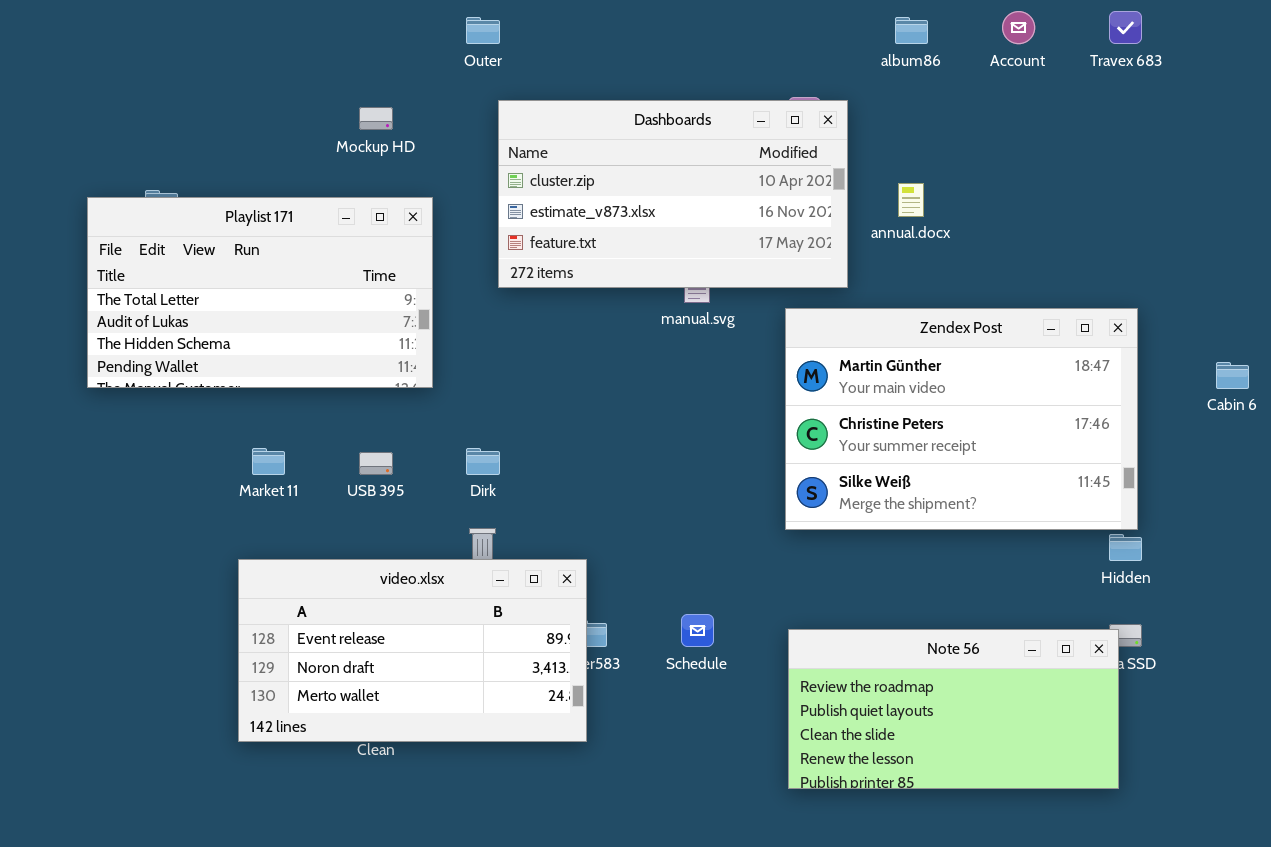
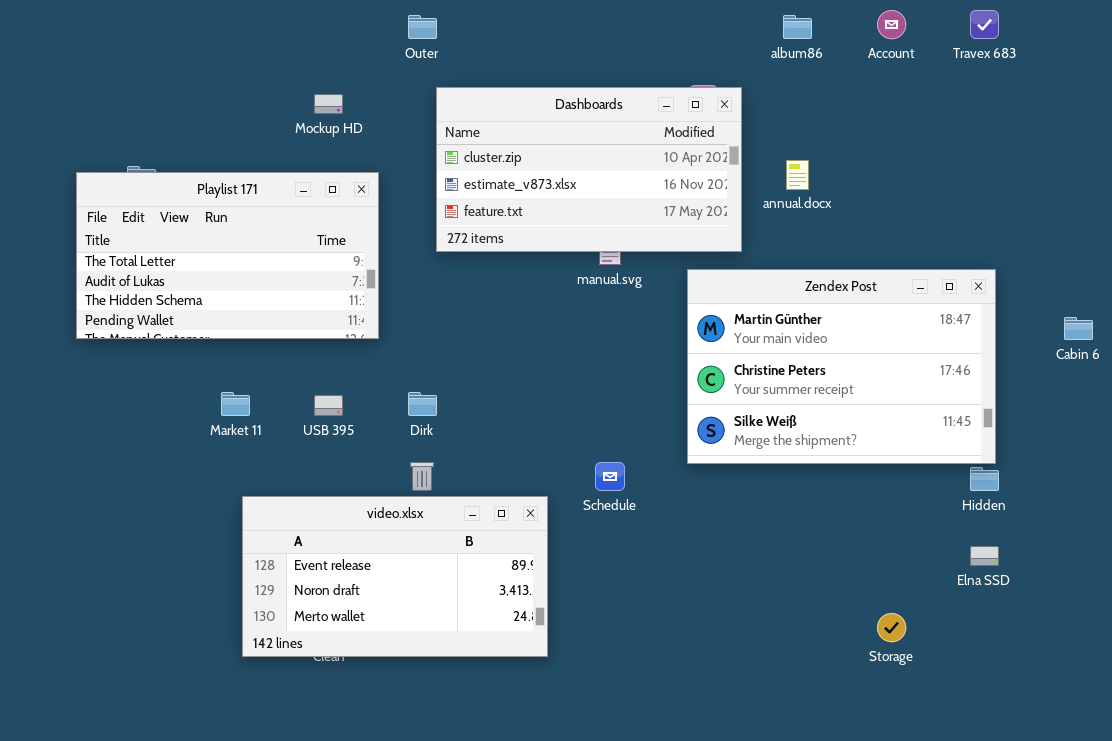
video.xlsx: [238,559,587,742] -> [242,496,548,657], moved
Schedule: [681,614,714,647] -> [595,462,625,491], moved
Note 56: [788,629,1119,789] -> none, closed

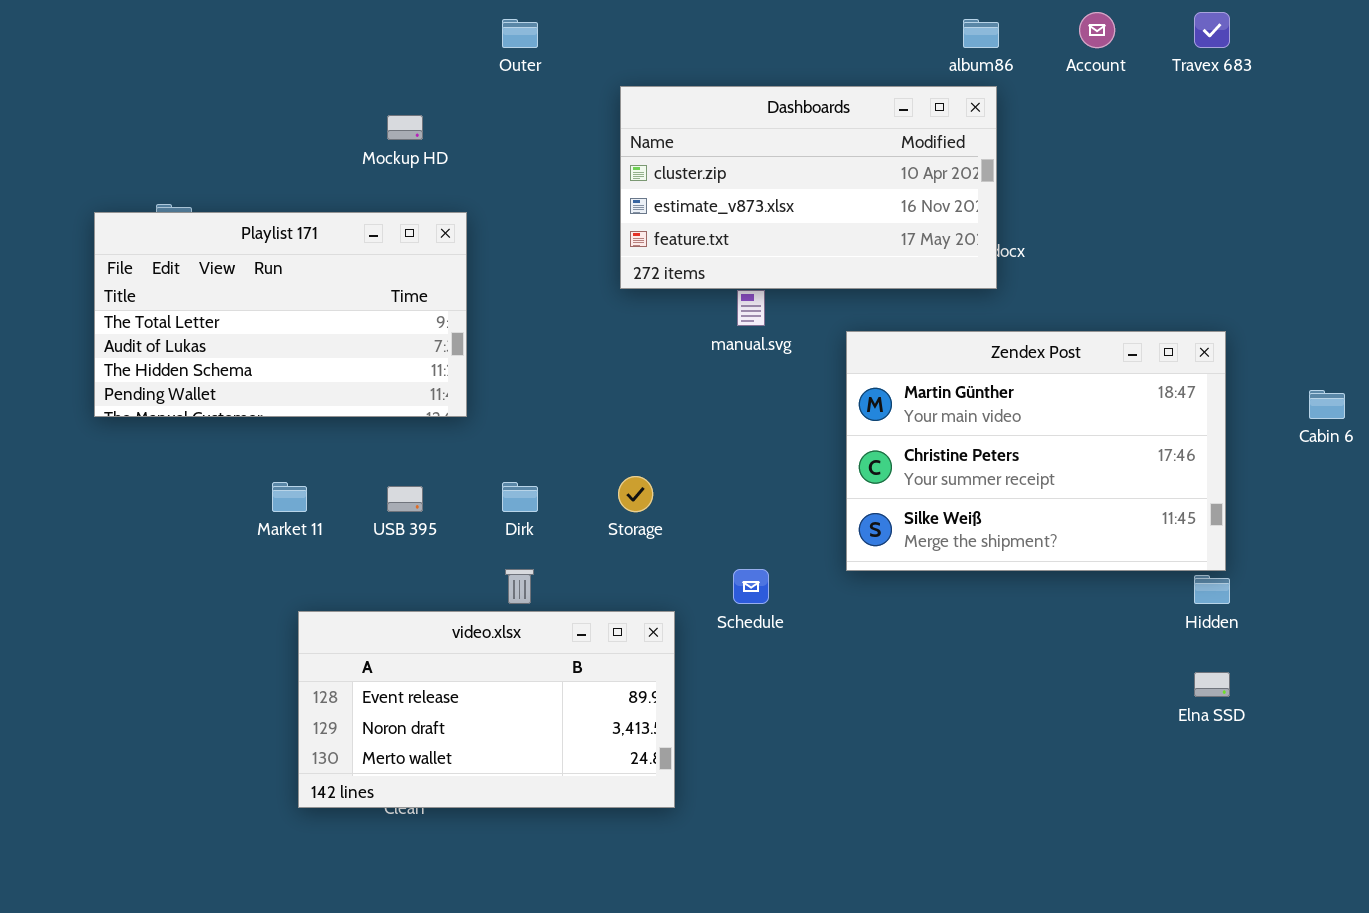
Dashboards: [436,87,742,252] -> [620,86,997,289], moved
Storage: [877,613,906,642] -> [618,476,653,512], moved

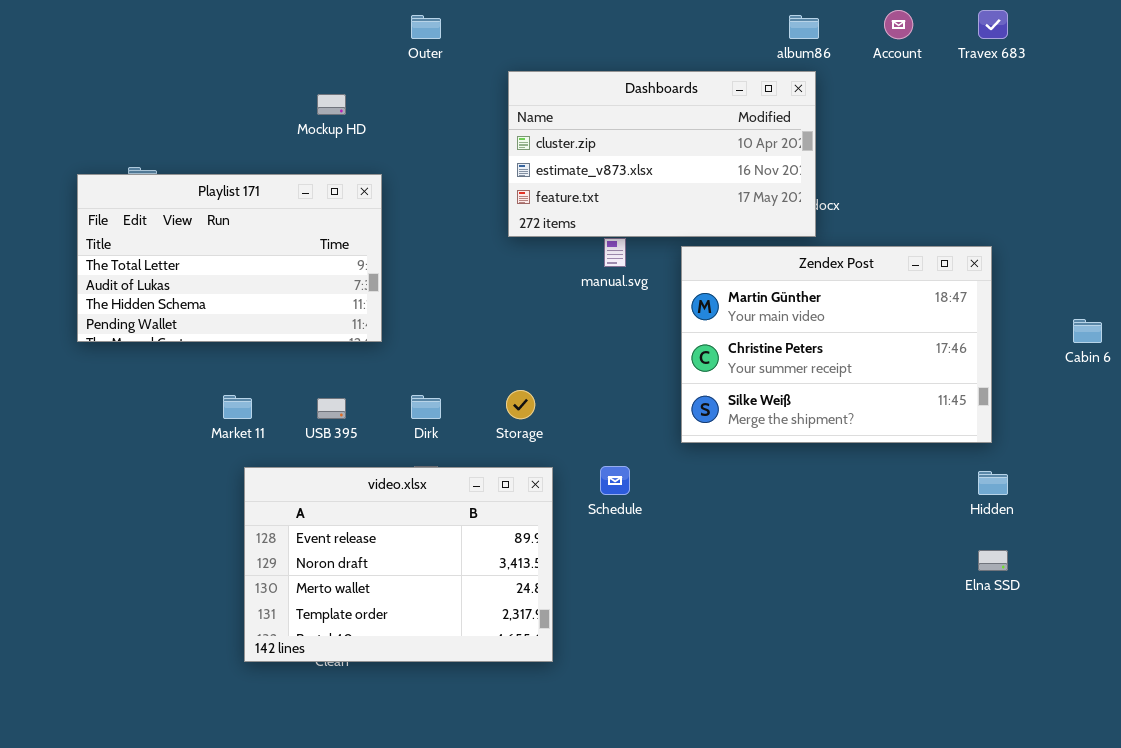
Zendex Post: [846,331,1226,571] -> [681,246,992,443], moved
video.xlsx: [298,611,675,808] -> [244,467,553,662], resized

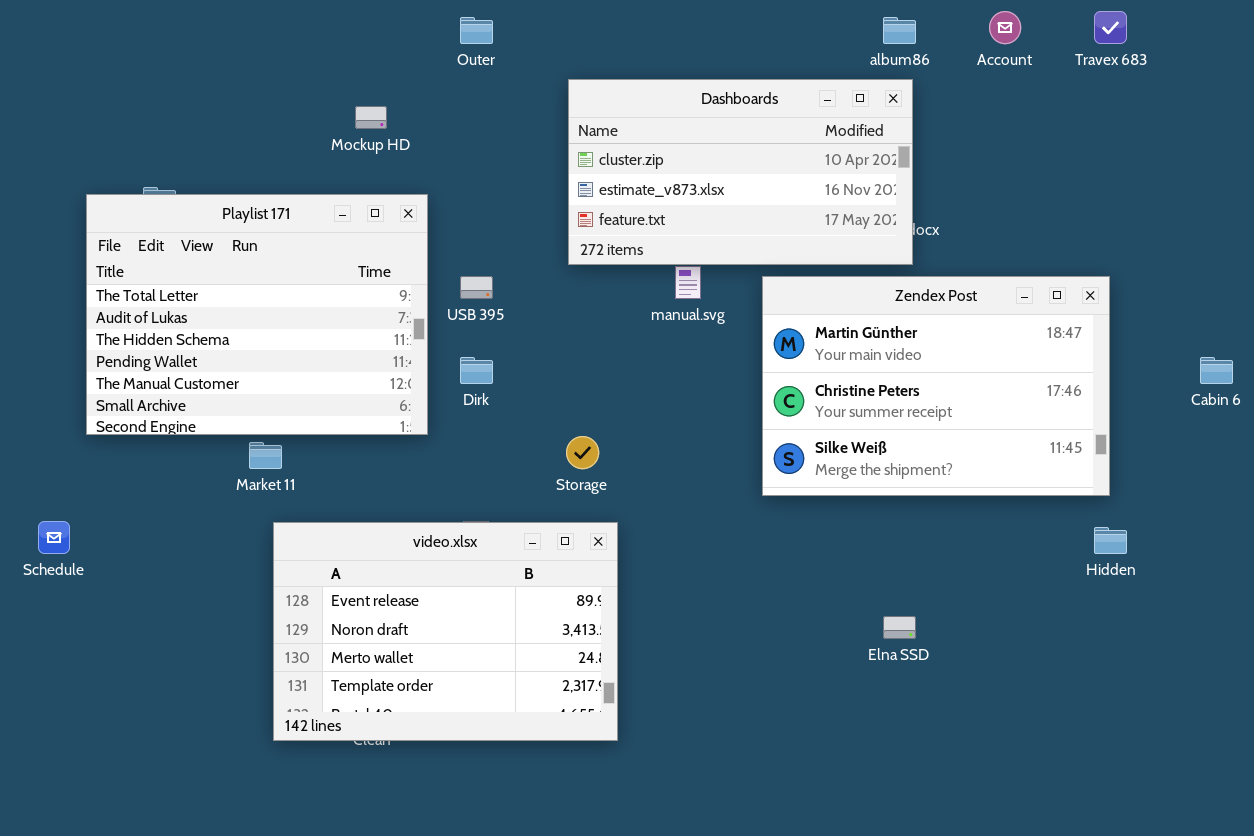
Playlist 171: [77,174,382,342] -> [86,194,428,435], resized
Dirk: [411,395,441,419] -> [460,357,493,384], moved
USB 395: [317,398,346,419] -> [460,276,493,299], moved
Schedule: [600,466,630,495] -> [38,521,70,554], moved
Elna SSD: [978,550,1008,571] -> [883,616,916,639], moved

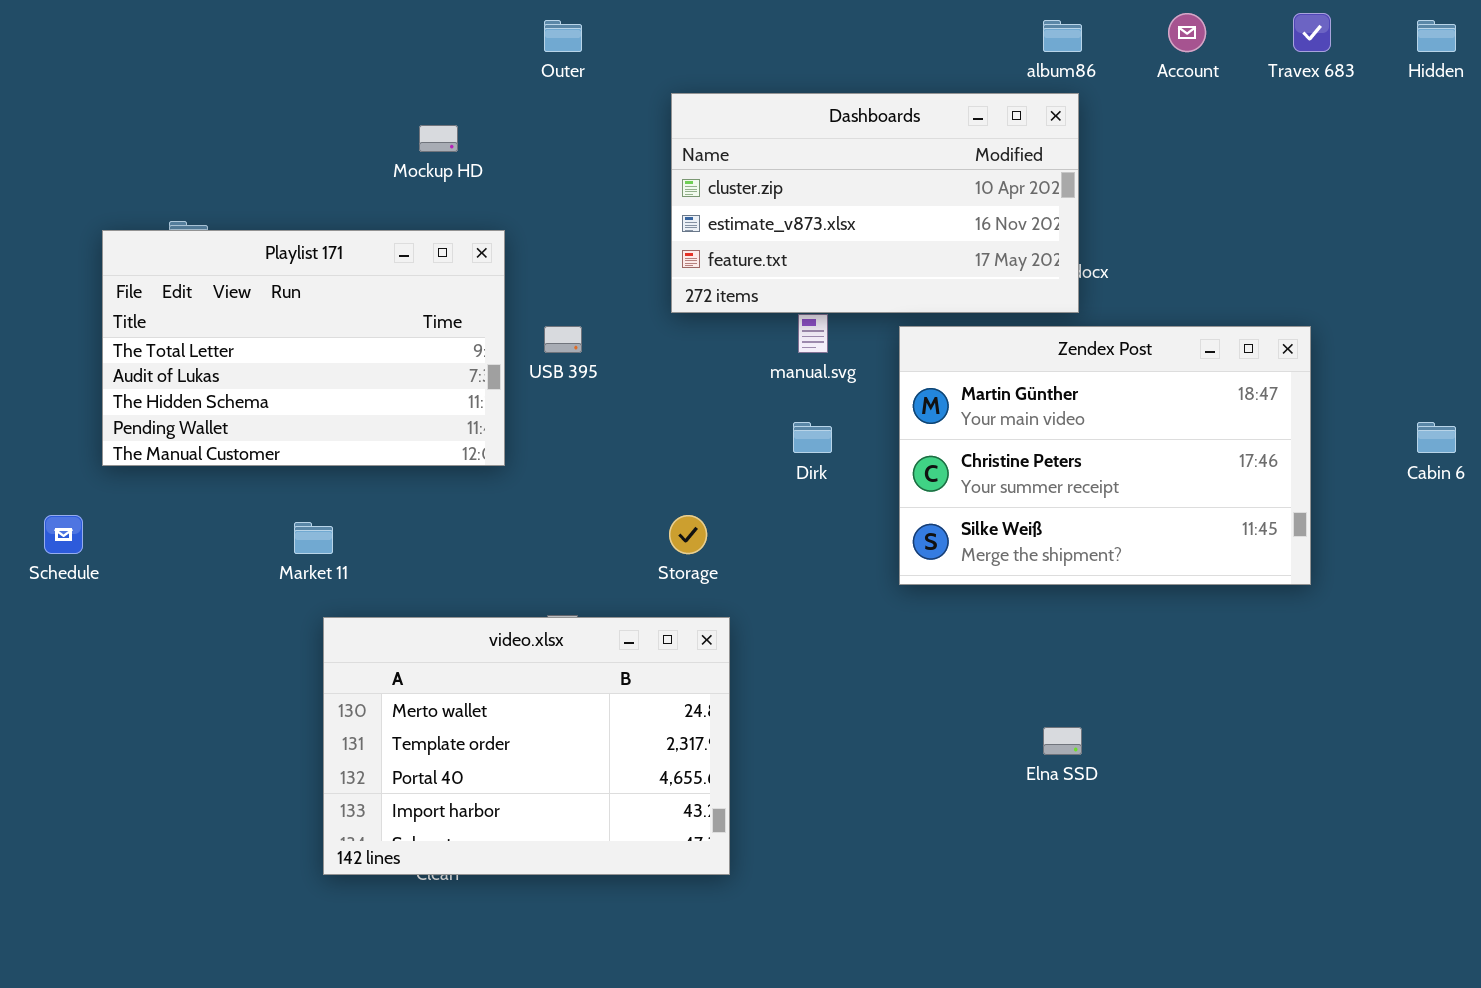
Playlist 171: [86,194,428,435] -> [102,230,505,466], resized
Dirk: [460,357,493,384] -> [793,422,832,453], moved
Schedule: [38,521,70,554] -> [44,515,83,554], moved
video.xlsx: [273,522,618,741] -> [323,617,730,875], scrolled down 2 rows
Hidden: [1094,527,1127,554] -> [1417,20,1456,52], moved

